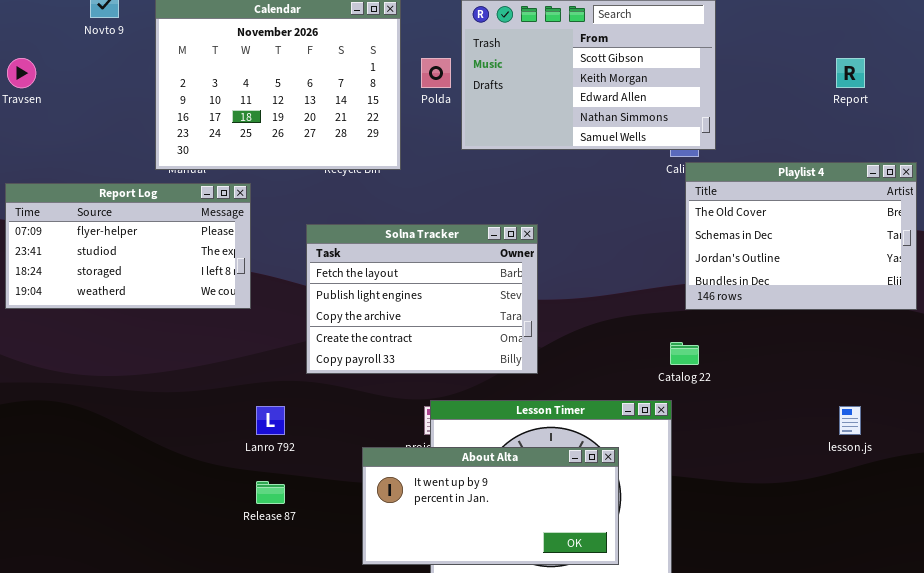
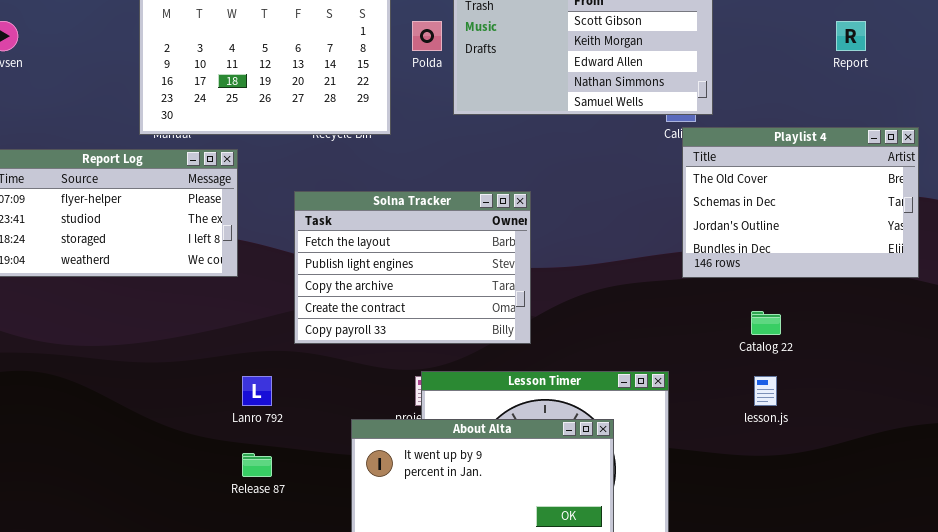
Catalog 22: [670,342,699,365] -> [751,311,781,335], moved
lesson.js: [839,406,861,435] -> [754,376,777,406], moved

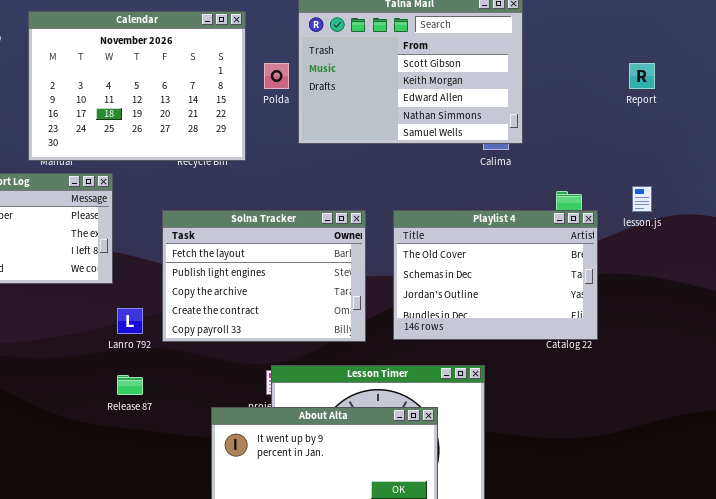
Playlist 4: [682,127,919,278] -> [393,210,598,340], moved
Lanro 792: [242,376,272,406] -> [117,308,143,334], moved
lesson.js: [754,376,777,406] -> [632,186,652,212], moved
Release 87: [242,453,272,477] -> [117,375,143,395], moved

